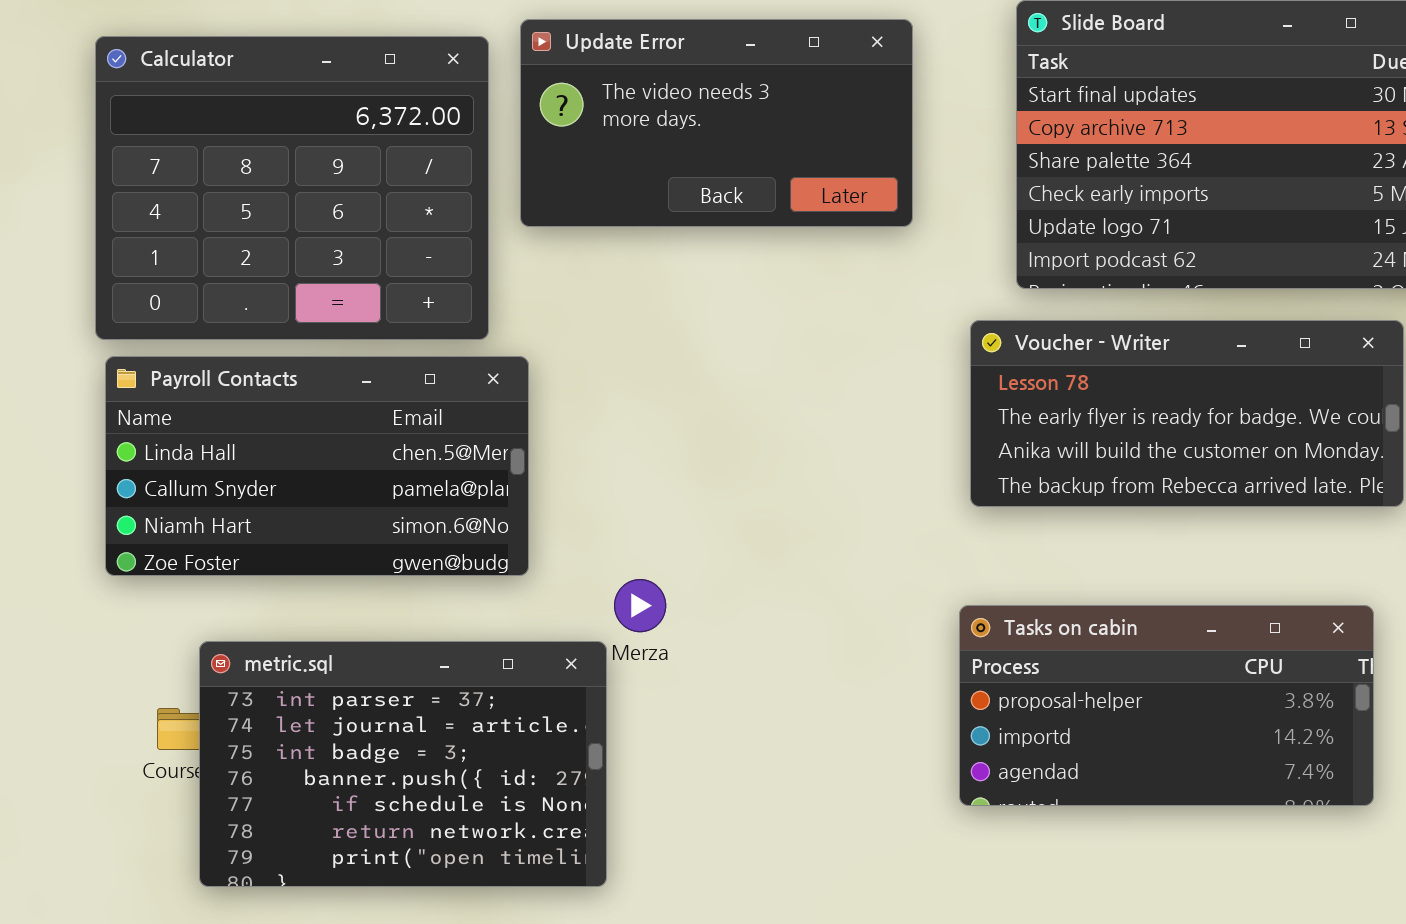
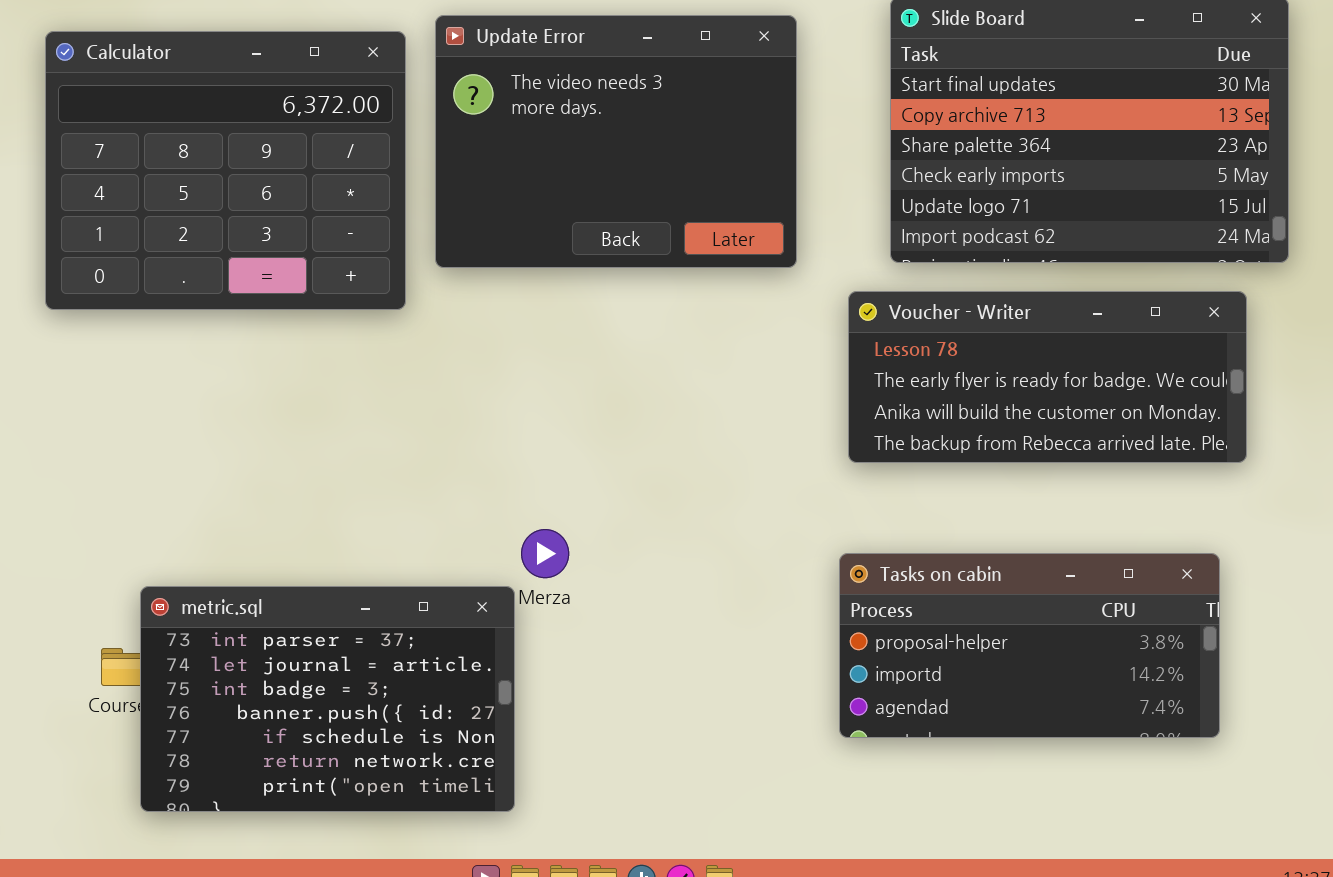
Update Error: [520,19,913,227] -> [435,15,797,268], resized
Payroll Contacts: [105,356,529,576] -> none, closed

